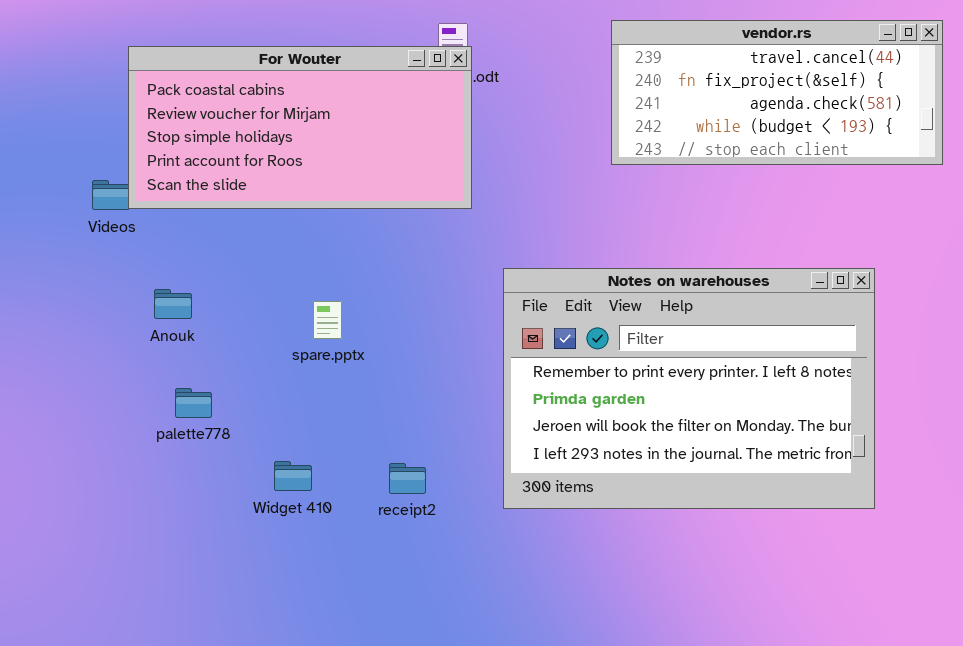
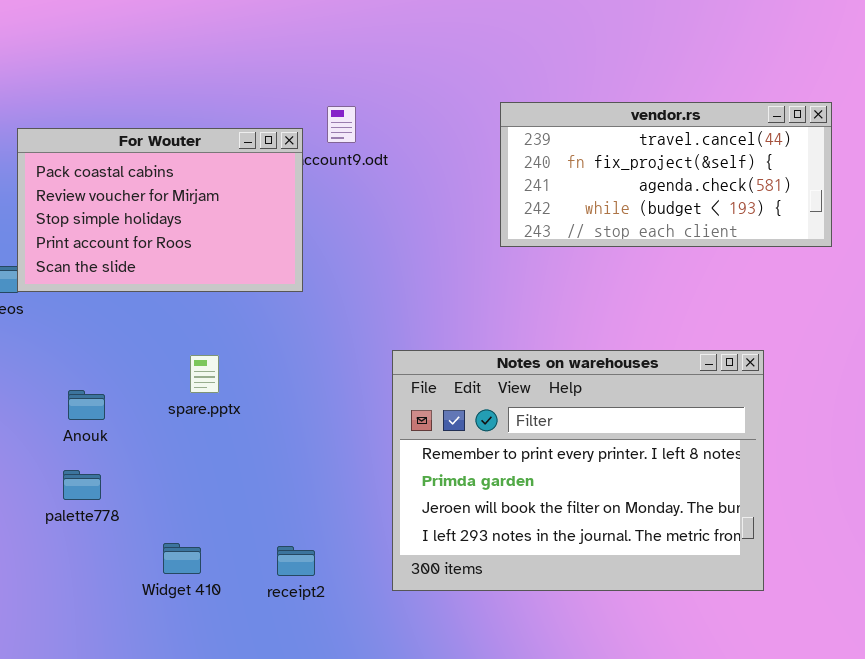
For Wouter: [128,46,472,209] -> [17,128,303,292], resized
Anouk: [154,289,192,319] -> [68,390,105,420], moved
spare.pptx: [313,301,342,339] -> [190,355,219,393], moved

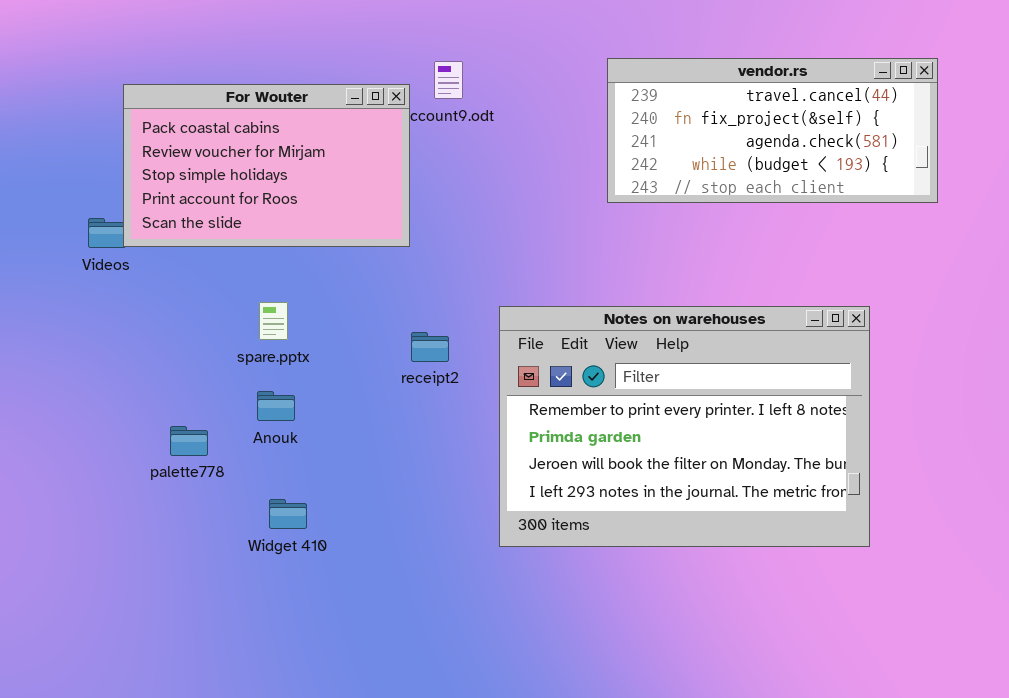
spare.pptx: [190,355,219,393] -> [259,302,288,340], moved
Anouk: [68,390,105,420] -> [257,391,295,421], moved
receipt2: [277,546,315,576] -> [411,332,449,362], moved

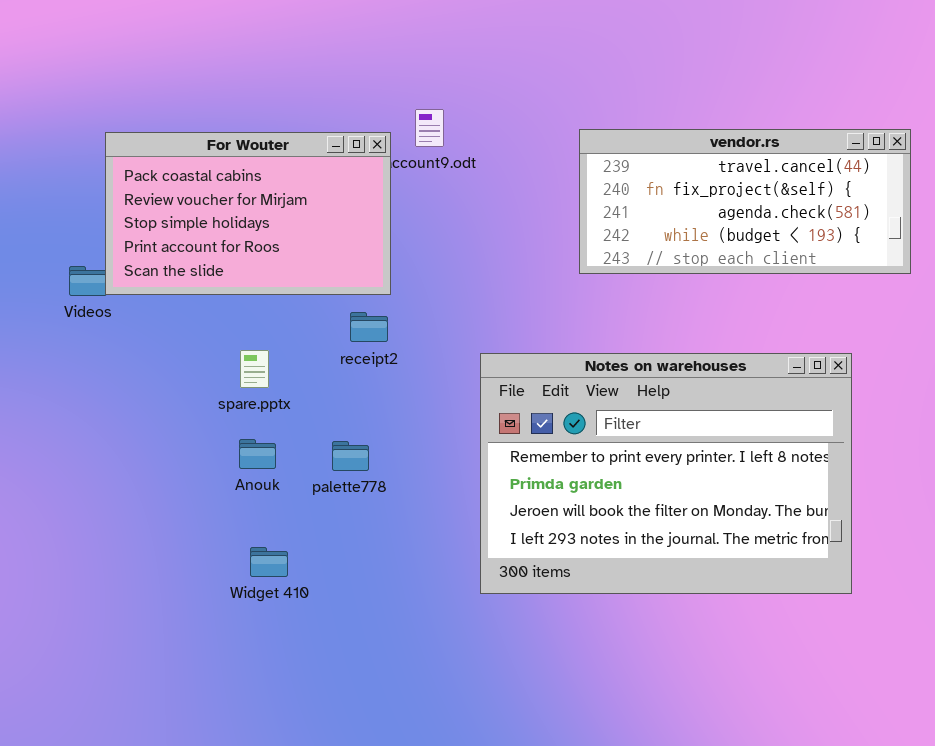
vendor.rs: [607,58,938,203] -> [579,129,911,274], moved
receipt2: [411,332,449,362] -> [350,312,388,342], moved
palette778: [170,426,208,456] -> [332,441,369,471], moved

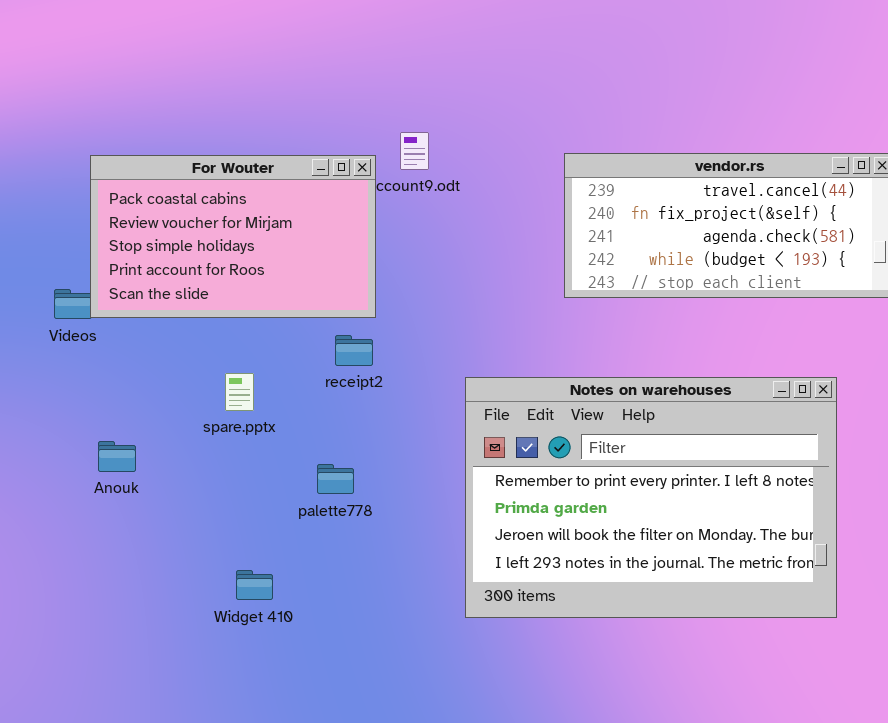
Anouk: [239,439,276,469] -> [98,441,136,472], moved

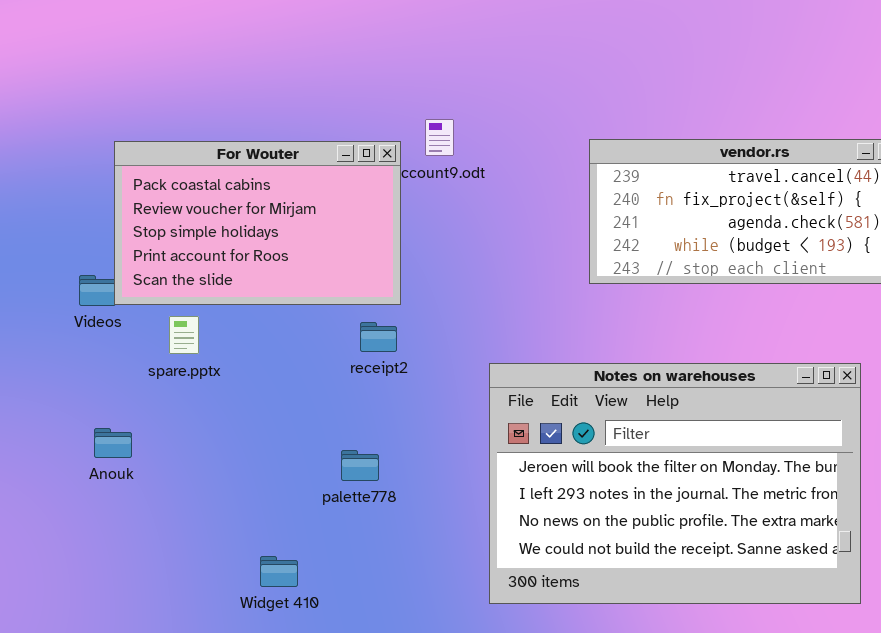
spare.pptx: [225,373,254,411] -> [169,316,199,354], moved
Notes on warehouses: [465,377,837,618] -> [489,363,861,604], scrolled down 2 rows
Anouk: [98,441,136,472] -> [94,428,132,458], moved

